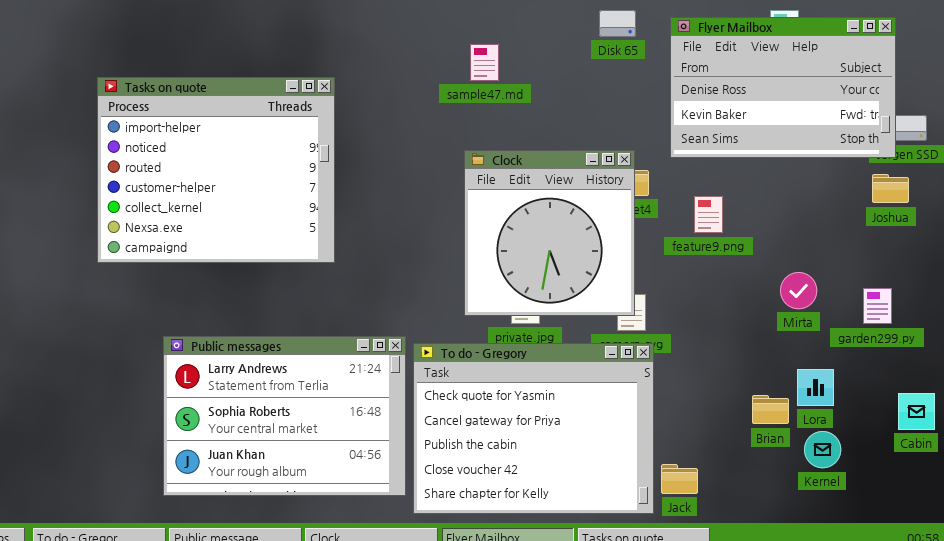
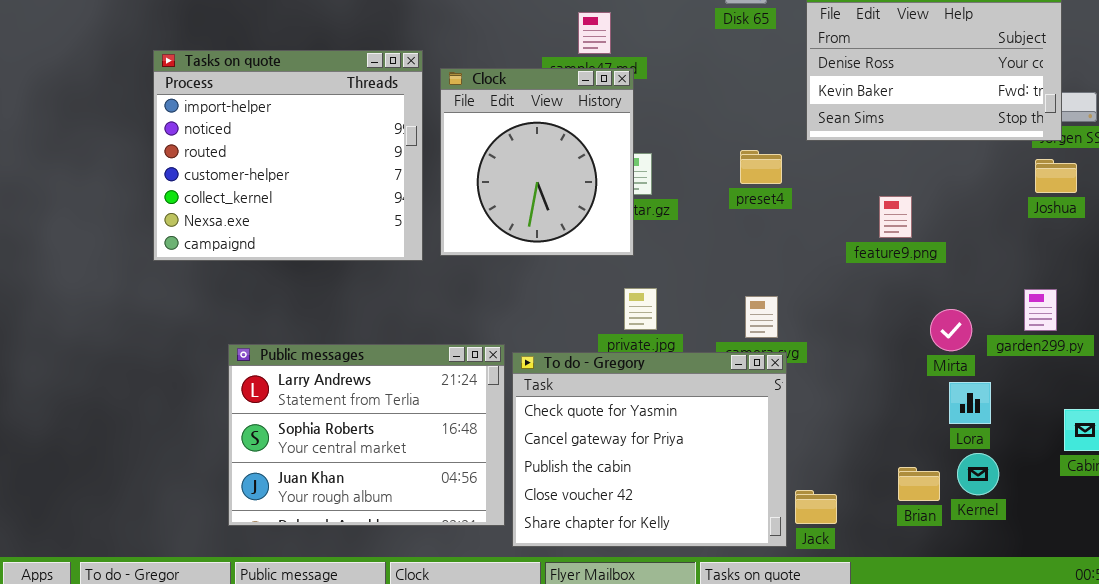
Clock: [464,150,635,316] -> [440,68,634,256], moved
feature9.png: [694,196,723,233] -> [879,196,912,238], moved
Mirta: [780,272,817,309] -> [930,309,972,351], moved
Brian: [752,395,789,424] -> [898,467,940,501], moved

